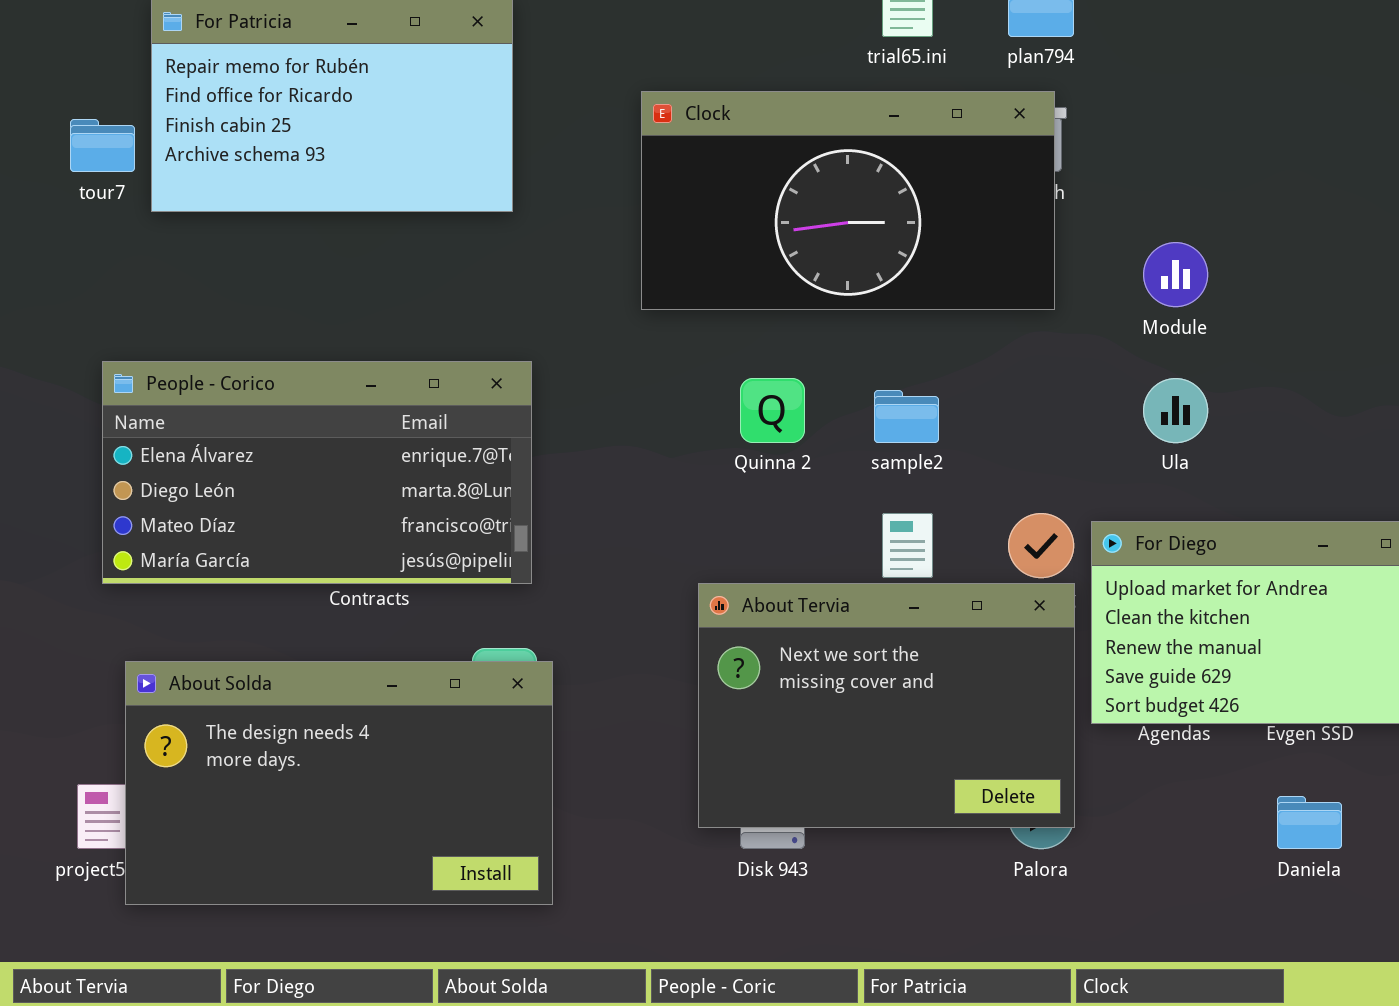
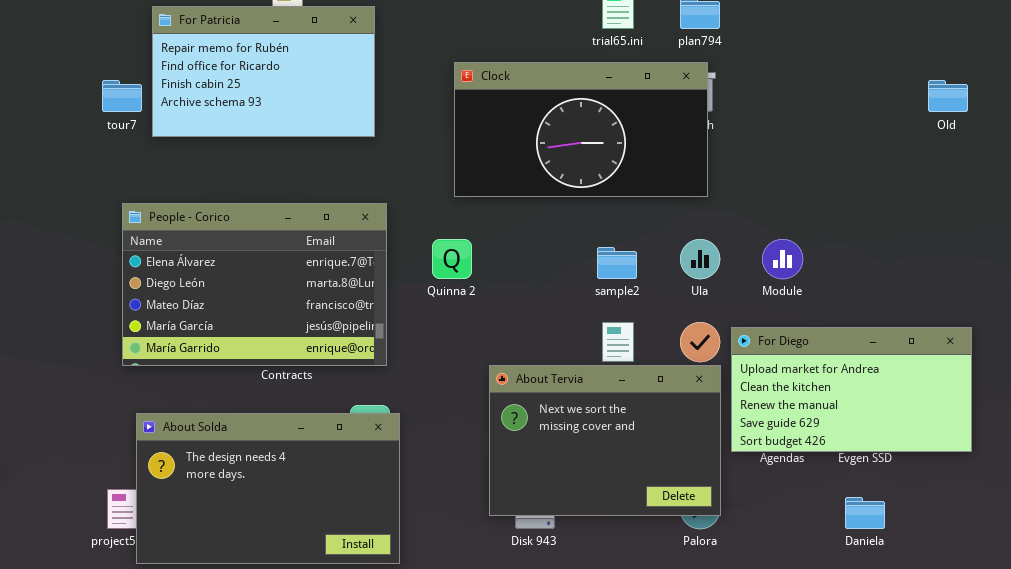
Module: [1143,242,1208,307] -> [762,239,803,279], moved
People - Corico: [102,361,532,584] -> [122,203,387,366], resized
Quinna 2: [740,378,805,443] -> [432,239,472,279], moved
Ula: [1143,378,1208,443] -> [680,239,720,279], moved

